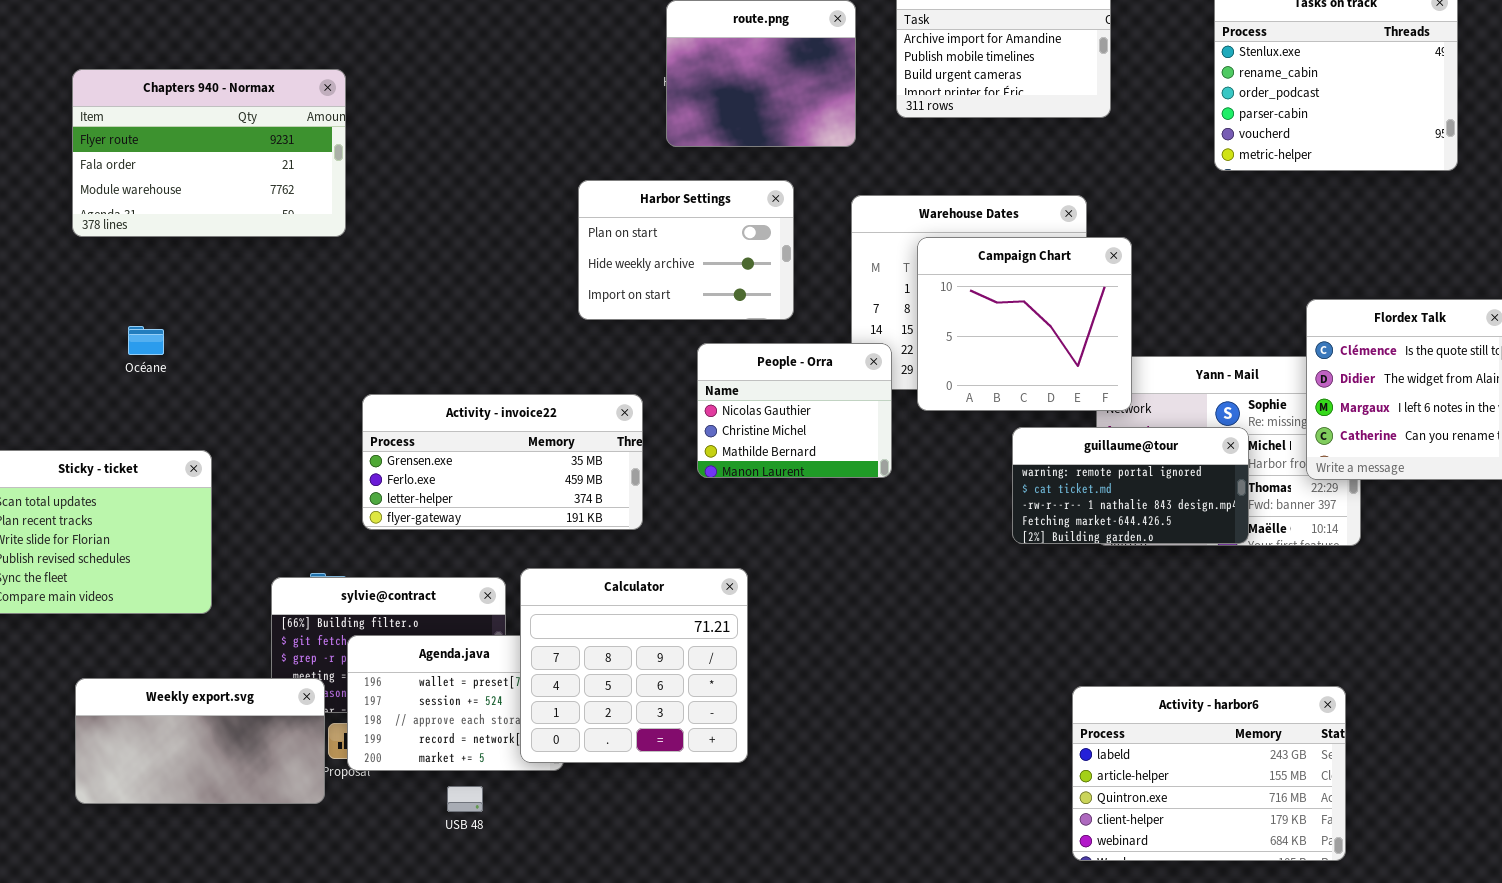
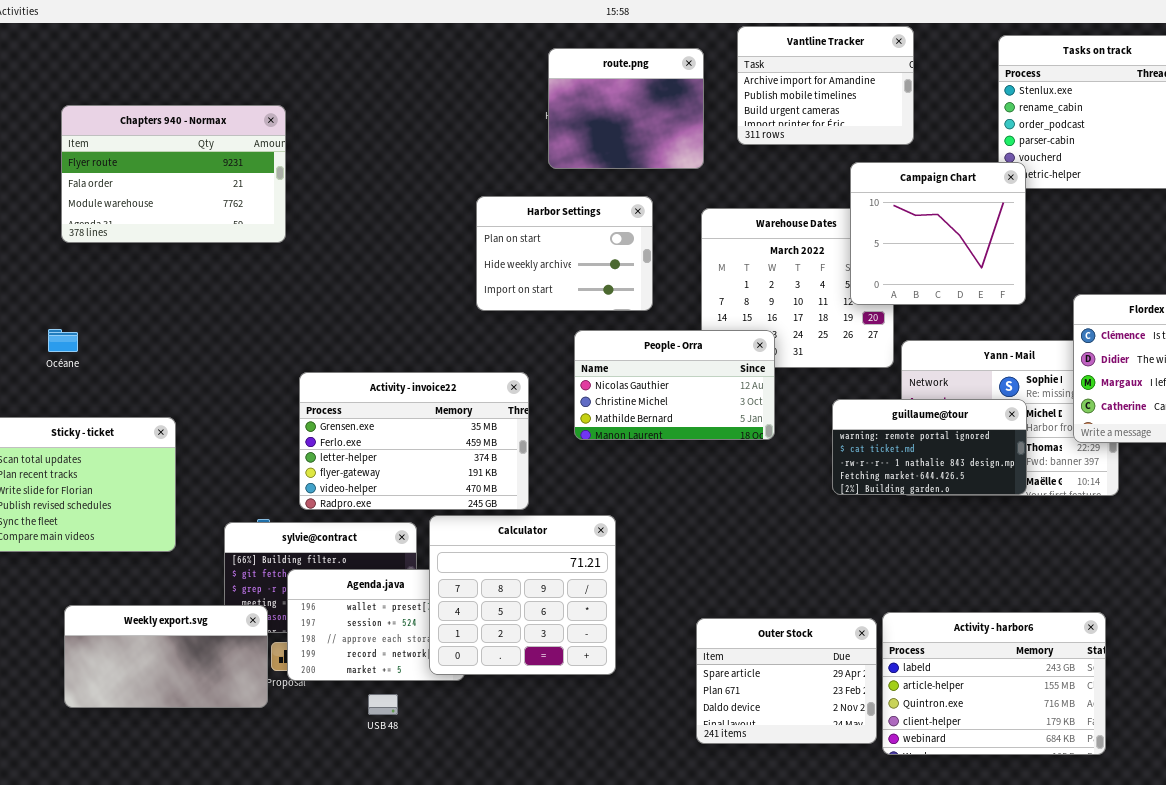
Campaign Chart: [917,237,1132,411] -> [850,162,1026,305], moved
Océane: [128,326,164,355] -> [48,329,78,352], moved
People - Orra: [697,343,892,478] -> [574,330,775,440], resized
Activity - invoice22: [362,394,643,530] -> [299,372,529,510], resized
Outer Stock: none -> [696,618,877,744], opened

